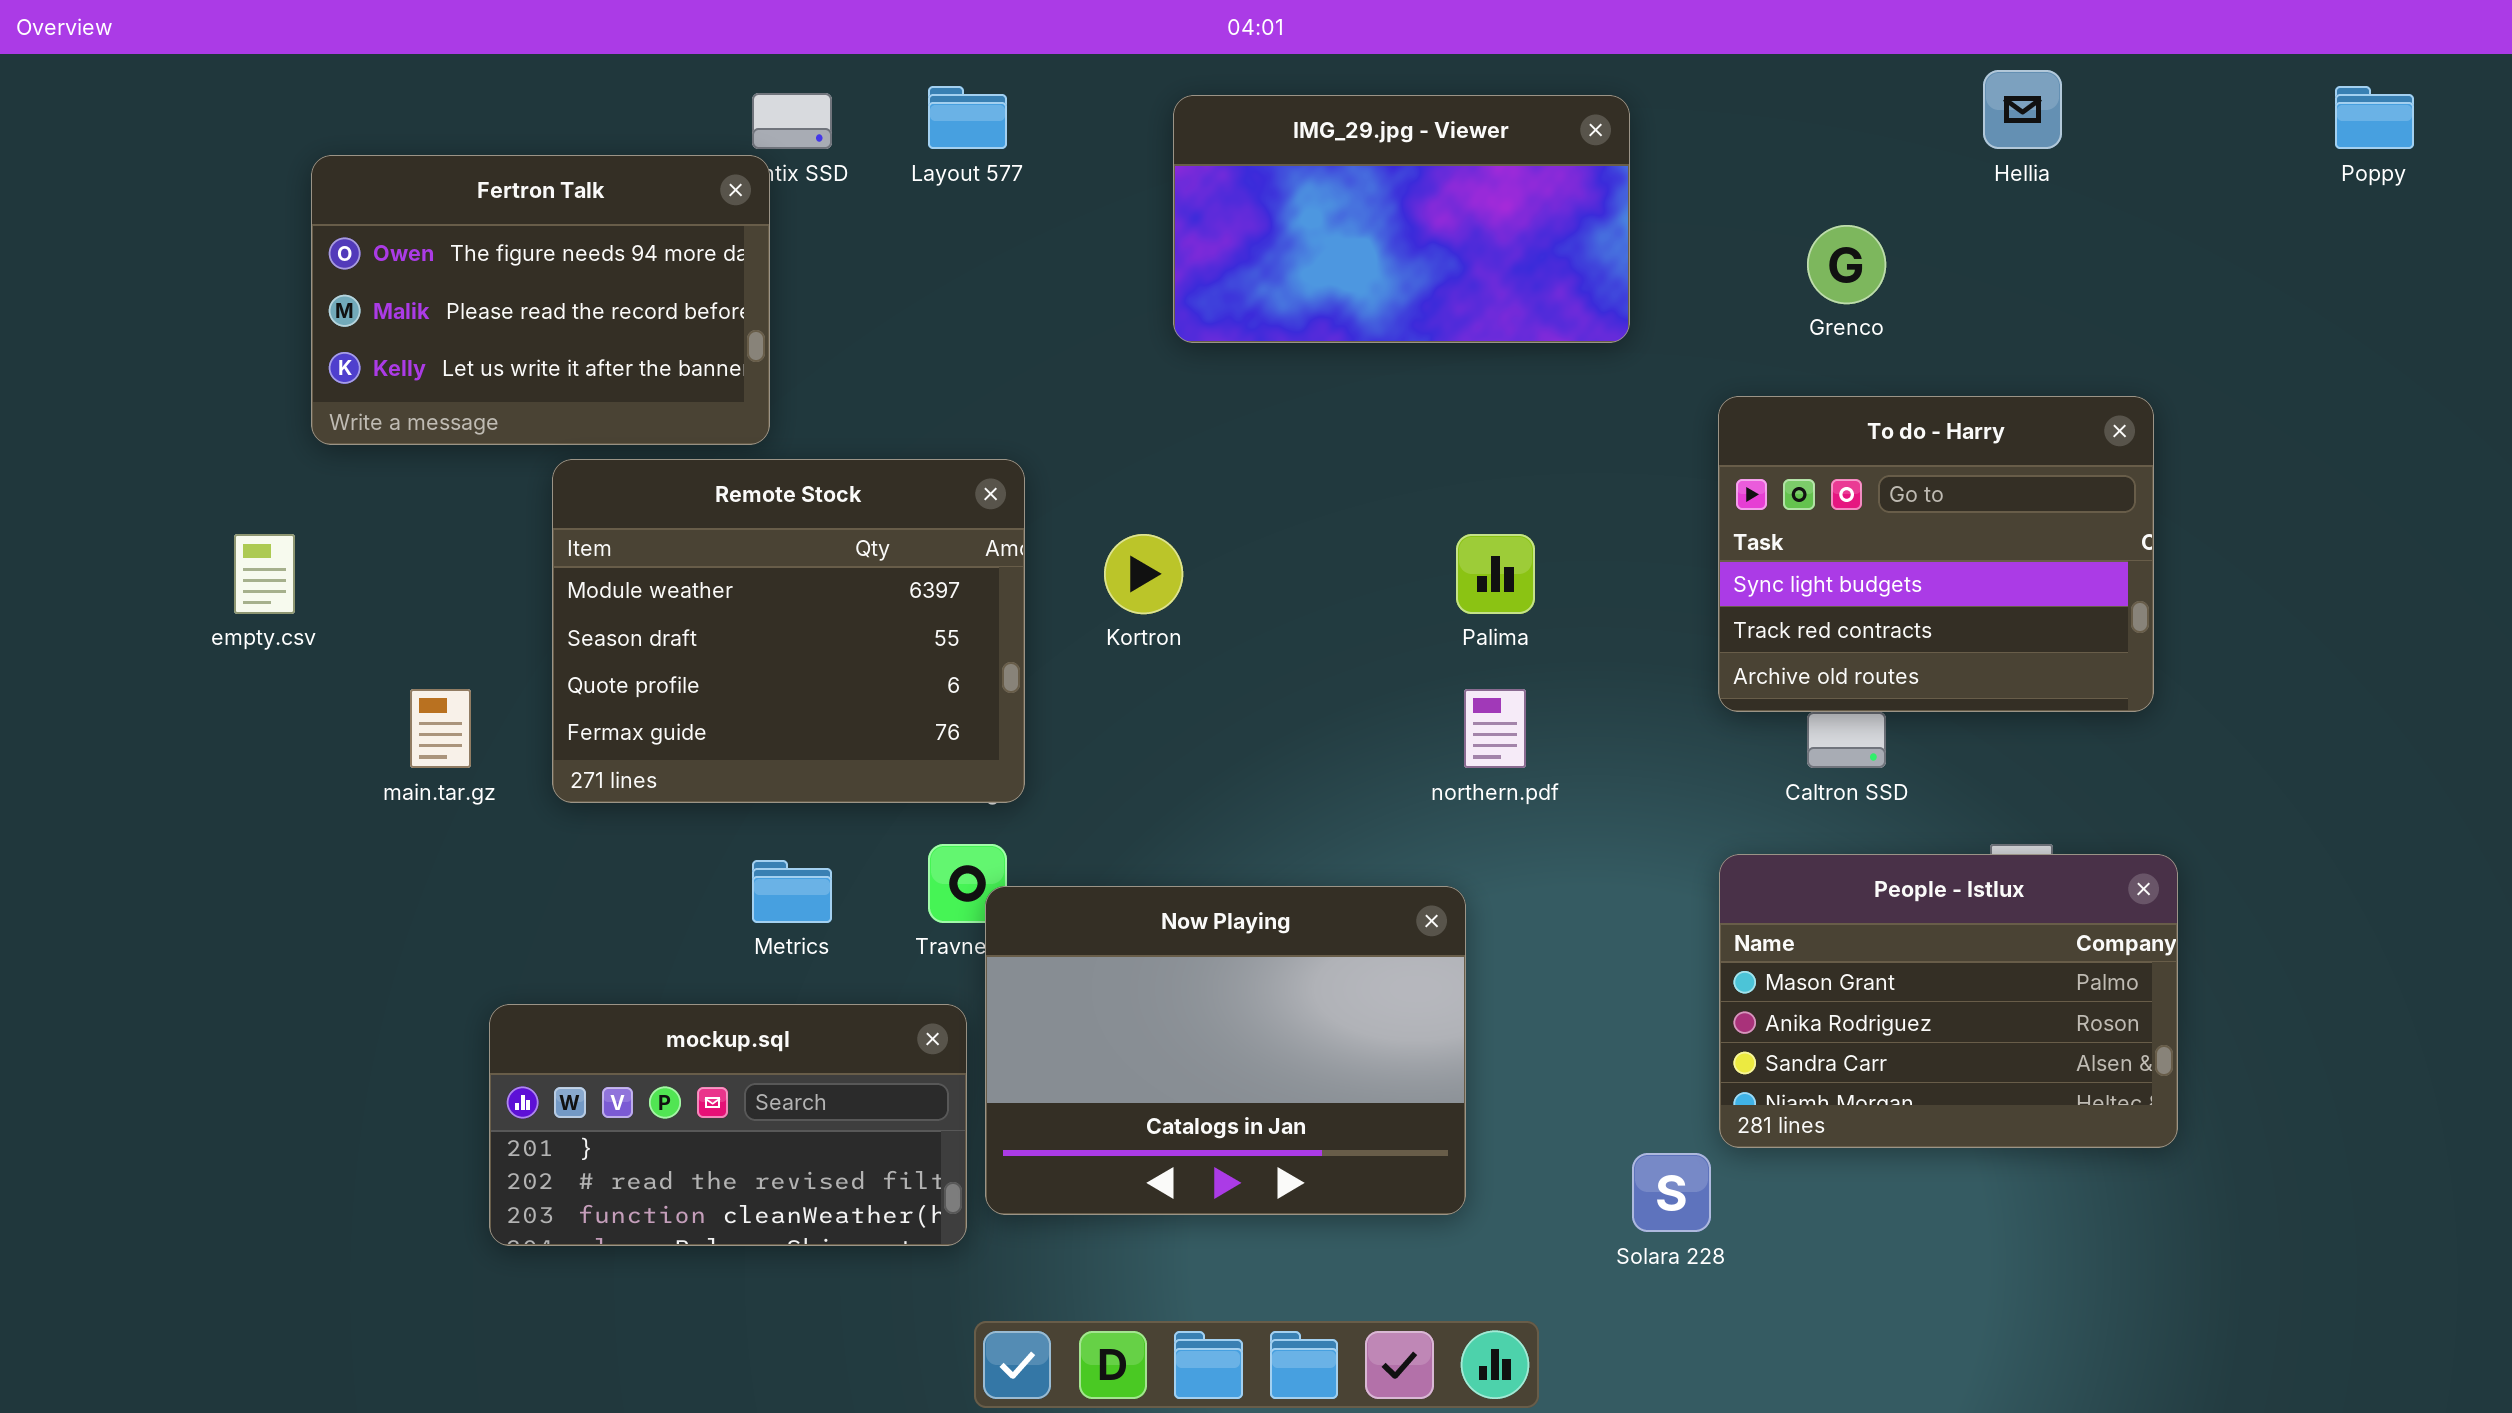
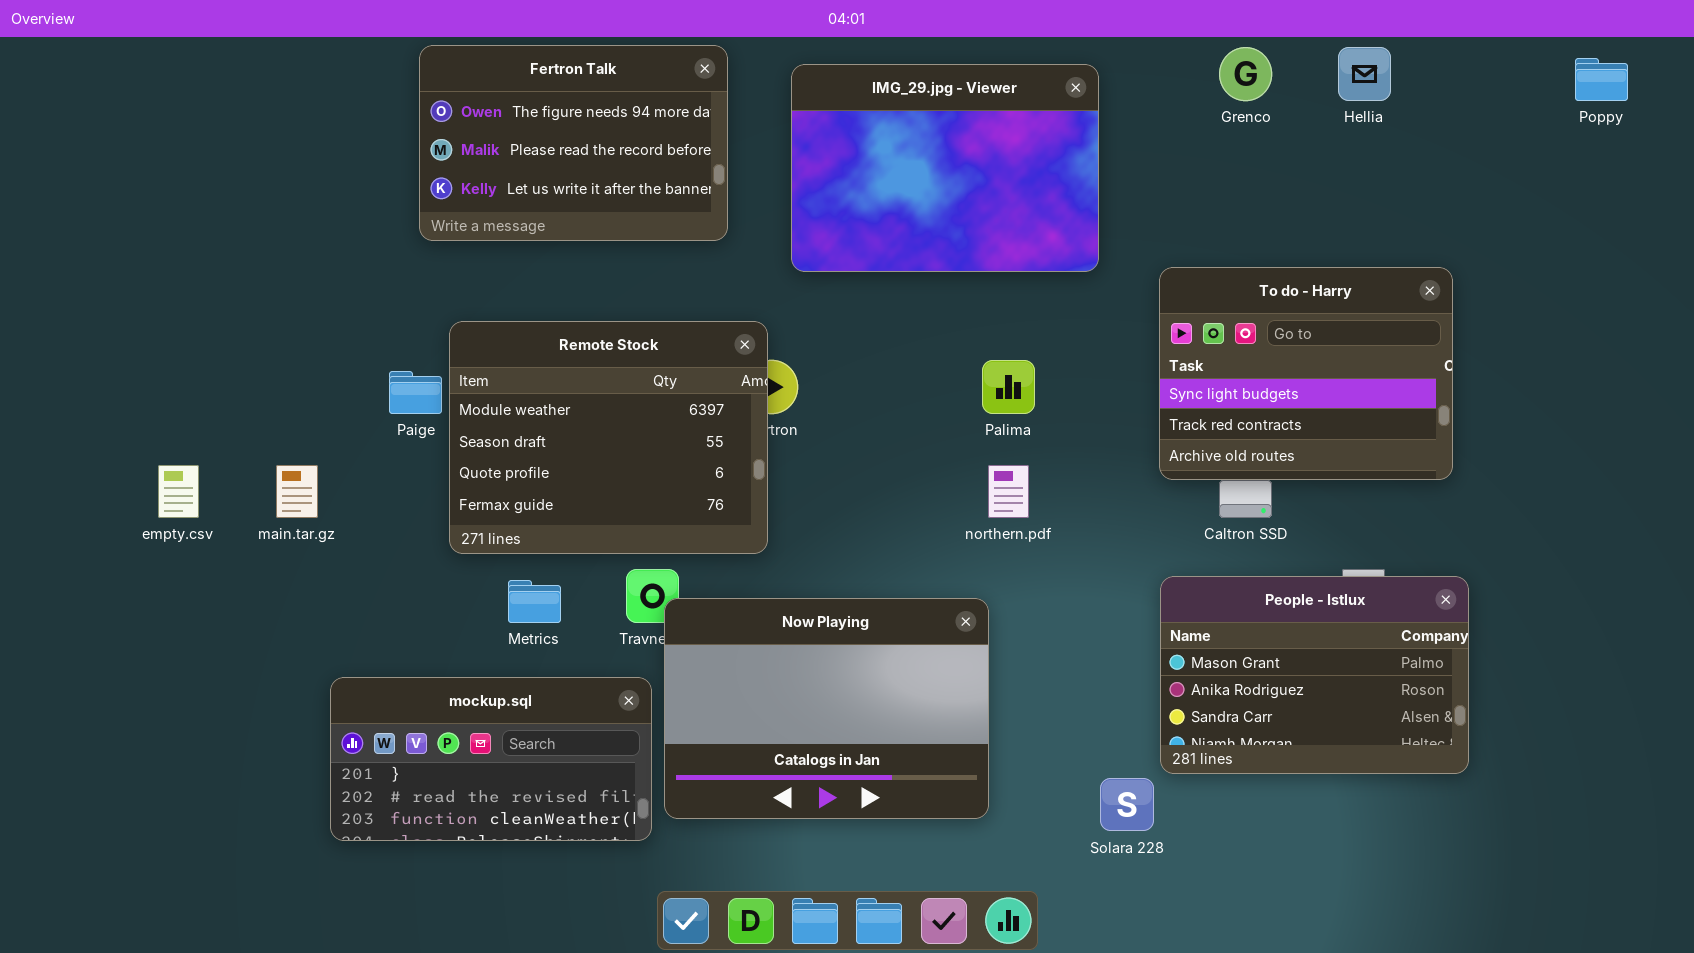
IMG_29.jpg - Viewer: [1173,95,1630,343] -> [791,64,1099,272], resized
Fertron Talk: [311,155,770,445] -> [419,45,728,241], moved
Grenco: [1807,225,1886,304] -> [1219,47,1272,101], moved
Remote Stock: [552,459,1025,803] -> [449,321,768,554], moved
empty.csv: [234,534,295,614] -> [158,465,199,518], moved

